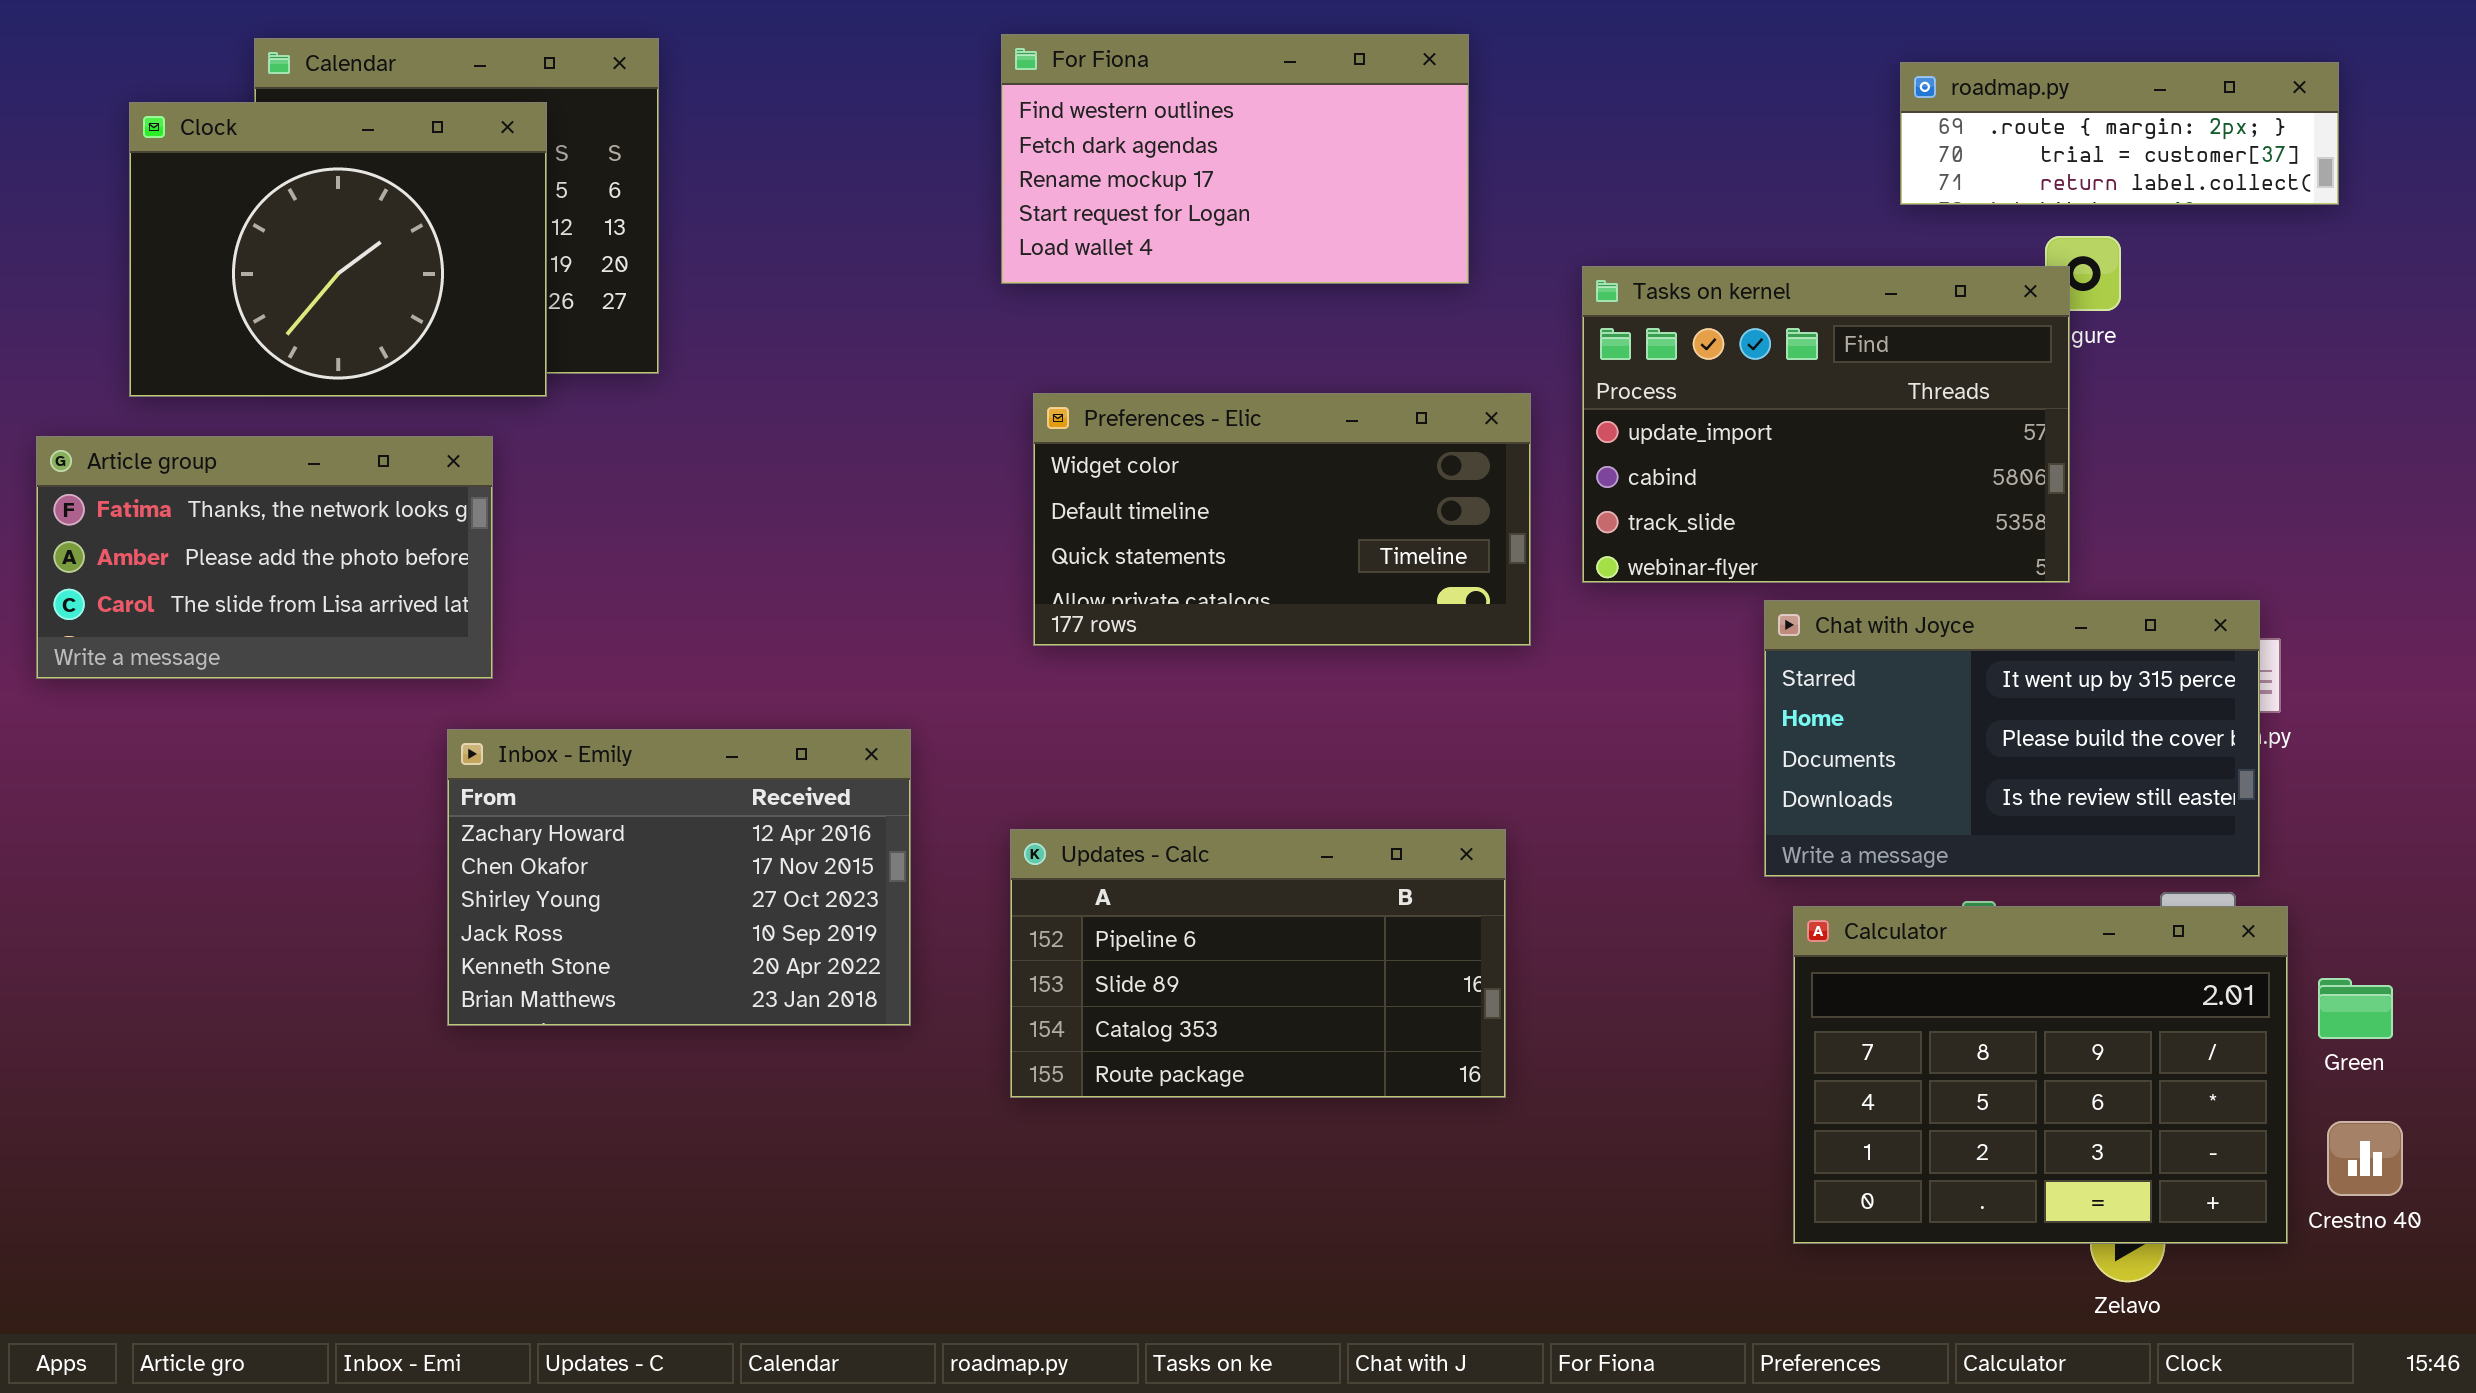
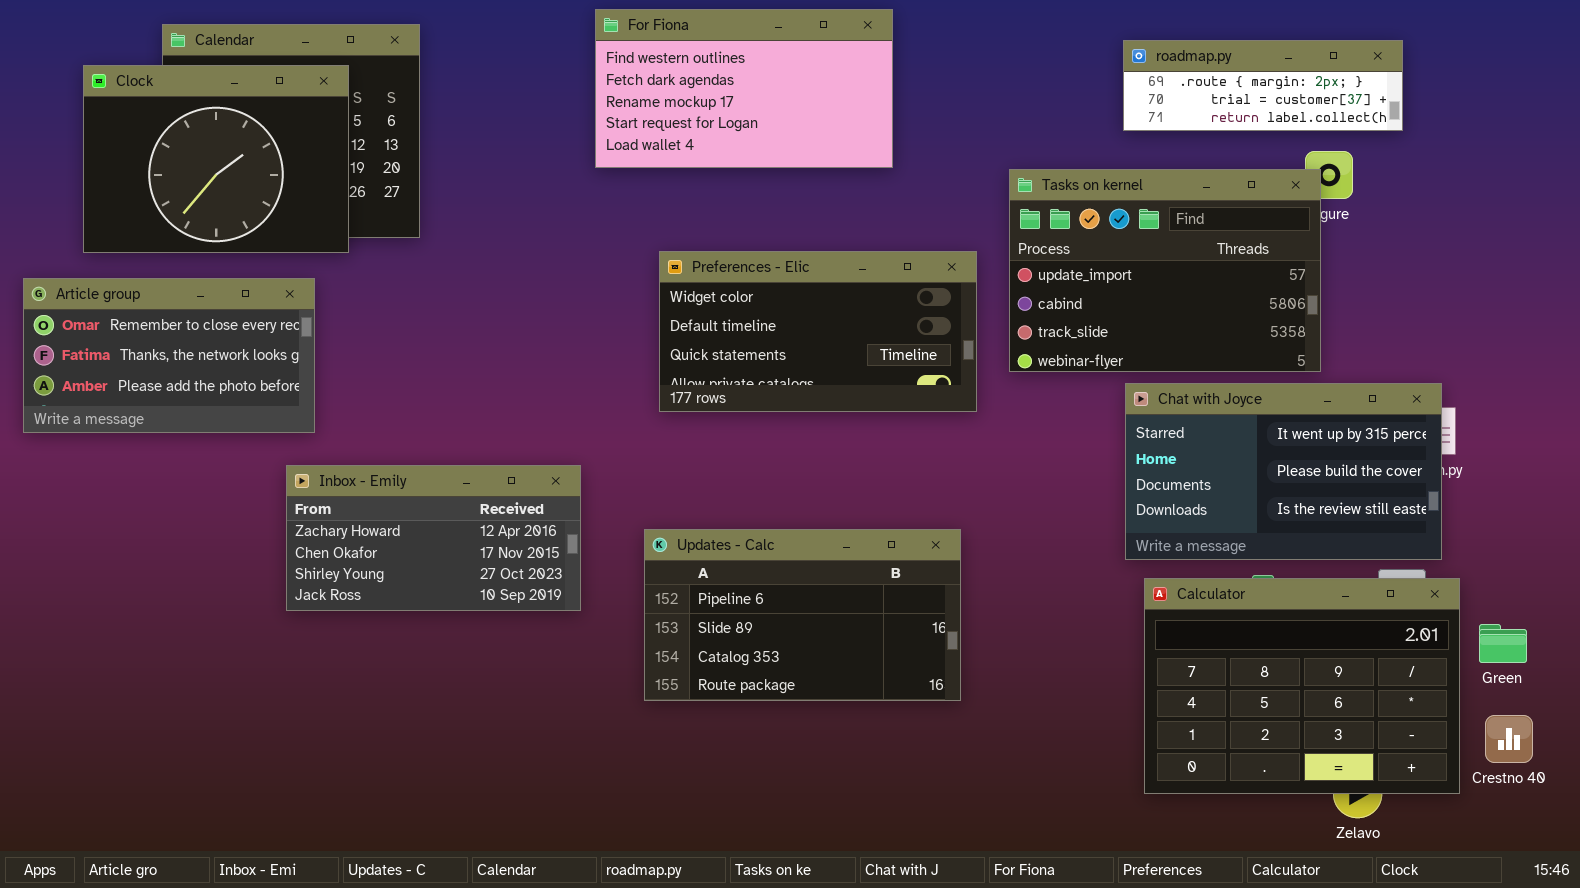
For Fiona: [1001,34,1469,284] -> [595,9,893,168], moved
roadmap.py: [1900,62,2339,205] -> [1123,40,1403,131], moved
Article group: [36,436,493,679] -> [23,278,315,433], scrolled up 1 row
Inbox - Emily: [447,729,911,1026] -> [286,465,581,611], resized

